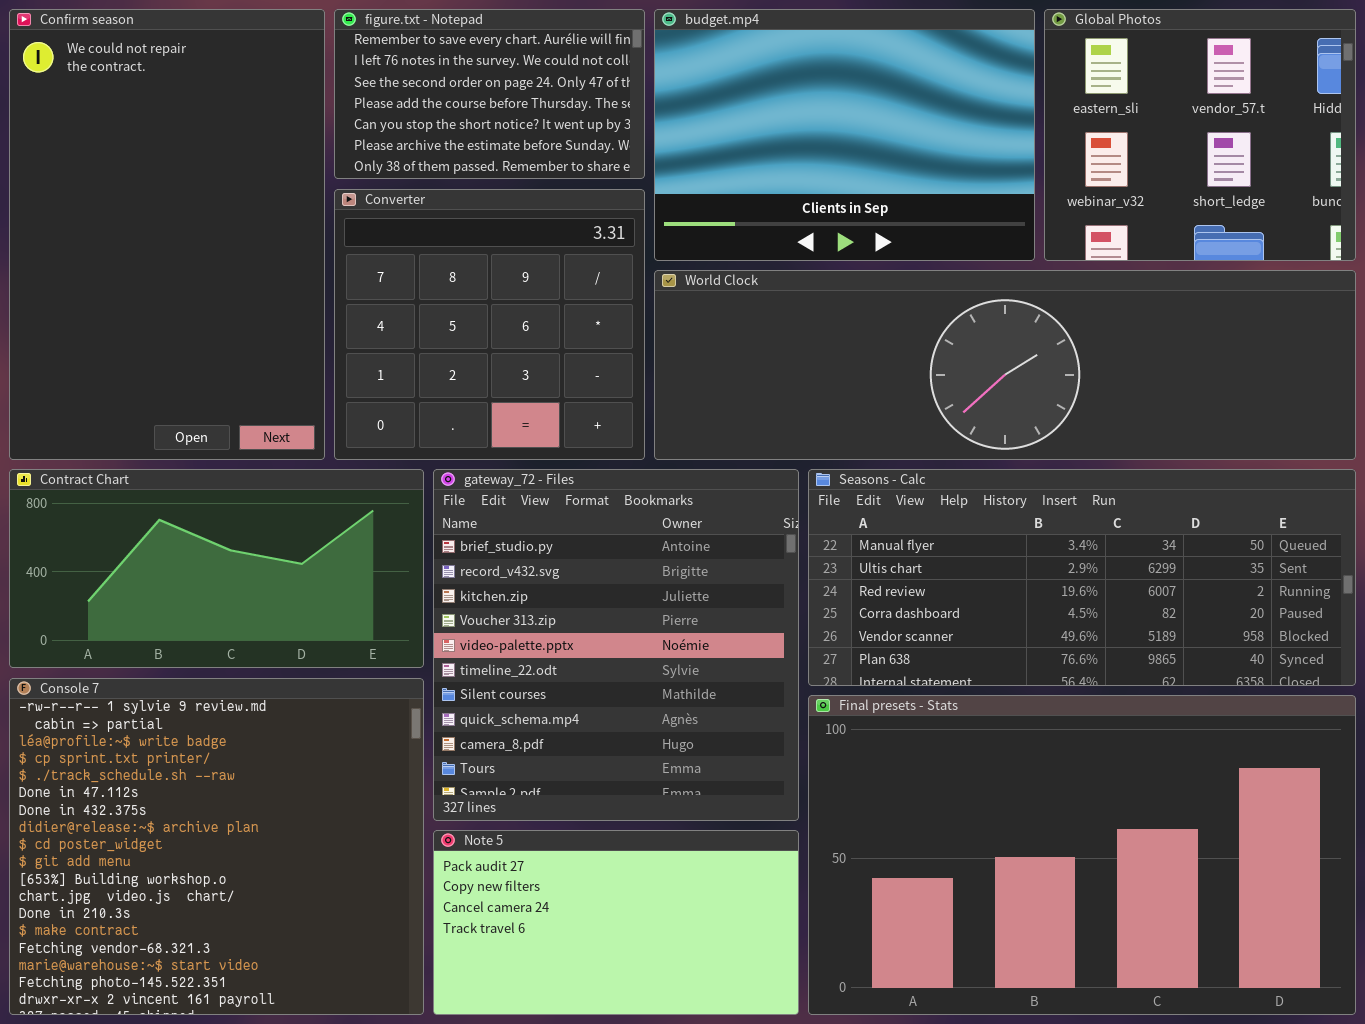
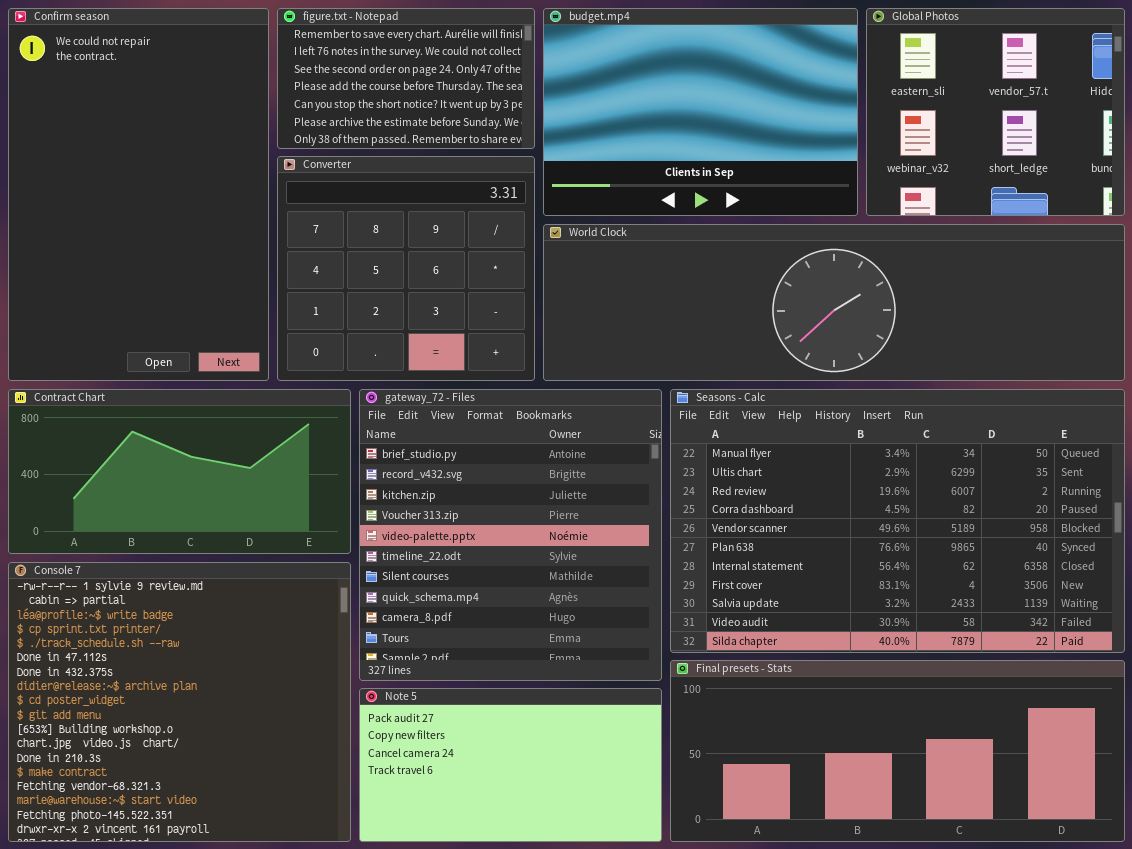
Seasons - Calc: [808,469,1356,686] -> [670,389,1125,653], resized
Final presets - Stats: [808,695,1356,1015] -> [670,660,1125,842], resized

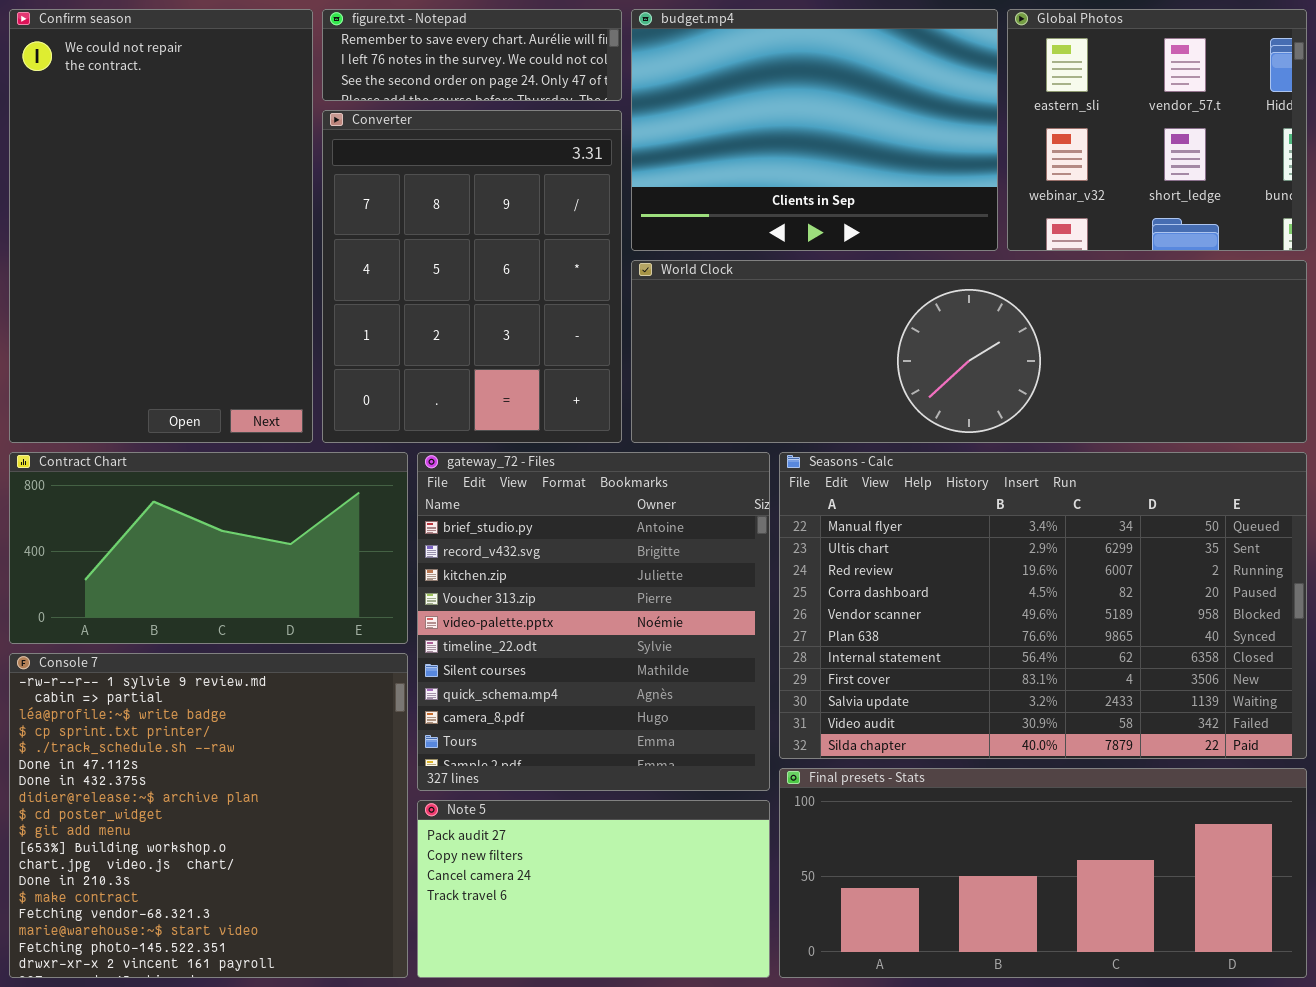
figure.txt - Notepad: [277,8,535,149] -> [322,9,622,101], resized
Converter: [277,156,535,381] -> [322,110,622,443], resized

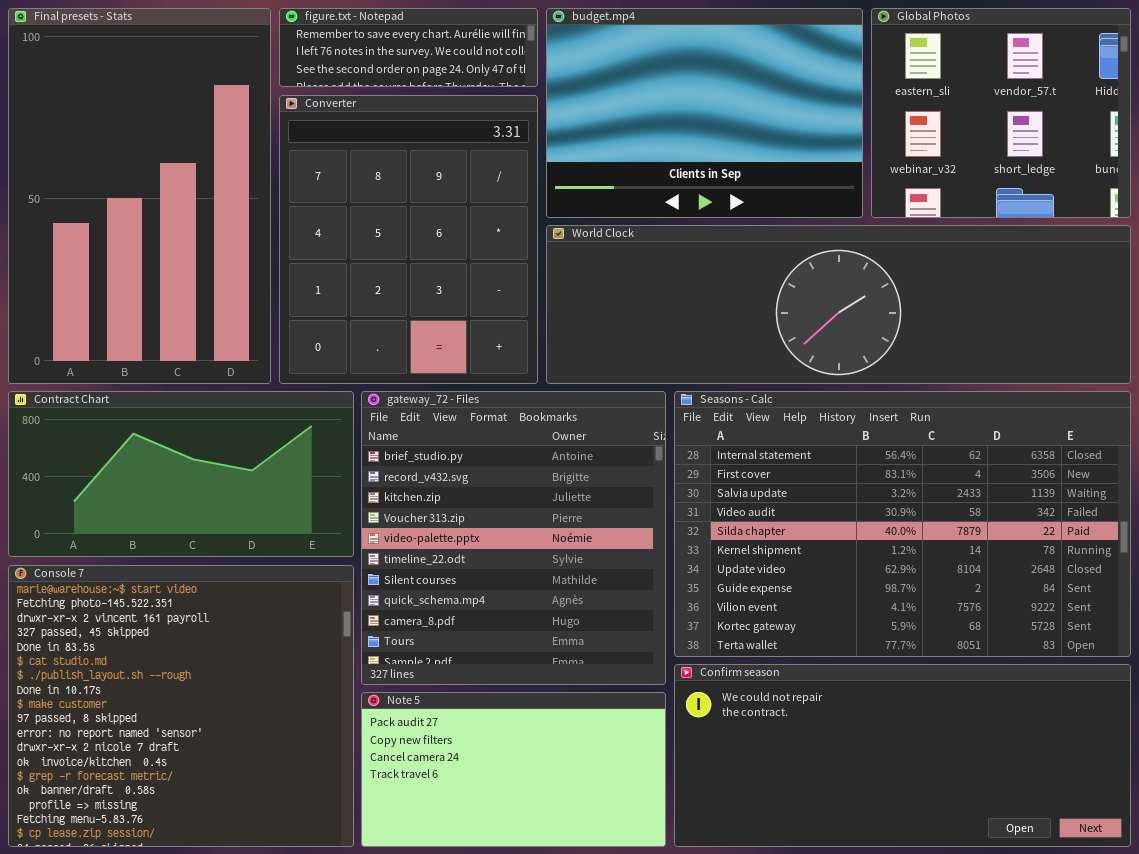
Confirm season: [9,9,313,443] -> [674,664,1131,847], moved, resized
Seasons - Calc: [779,452,1307,759] -> [674,391,1131,657], scrolled down 6 rows
Console 7: [9,653,408,978] -> [8,565,354,847], scrolled down 15 rows
Final presets - Stats: [779,768,1307,978] -> [8,8,271,384], moved, resized

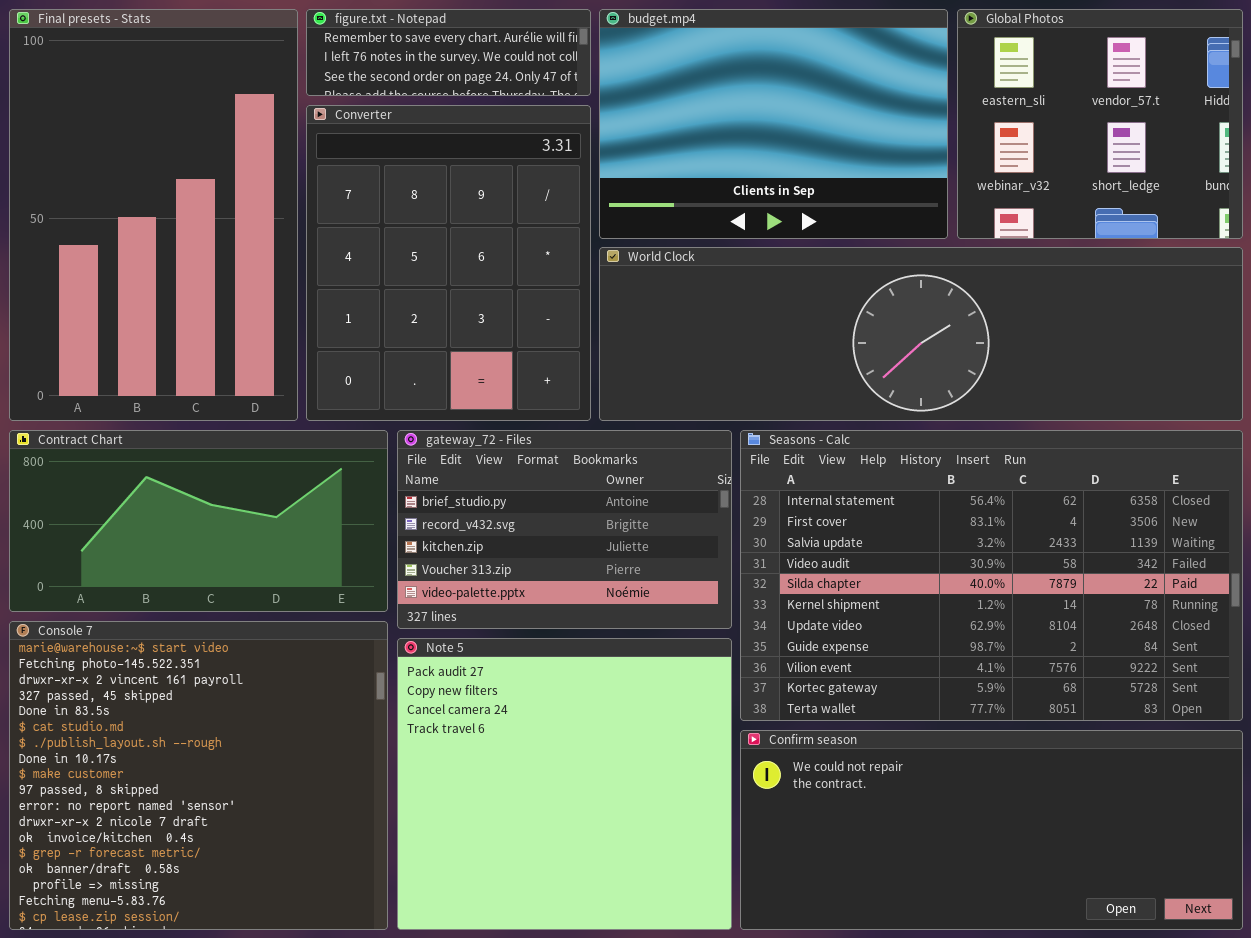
gateway_72 - Files: [361,391,666,685] -> [397,430,732,629], resized
Note 5: [361,692,666,847] -> [397,638,732,930], resized

